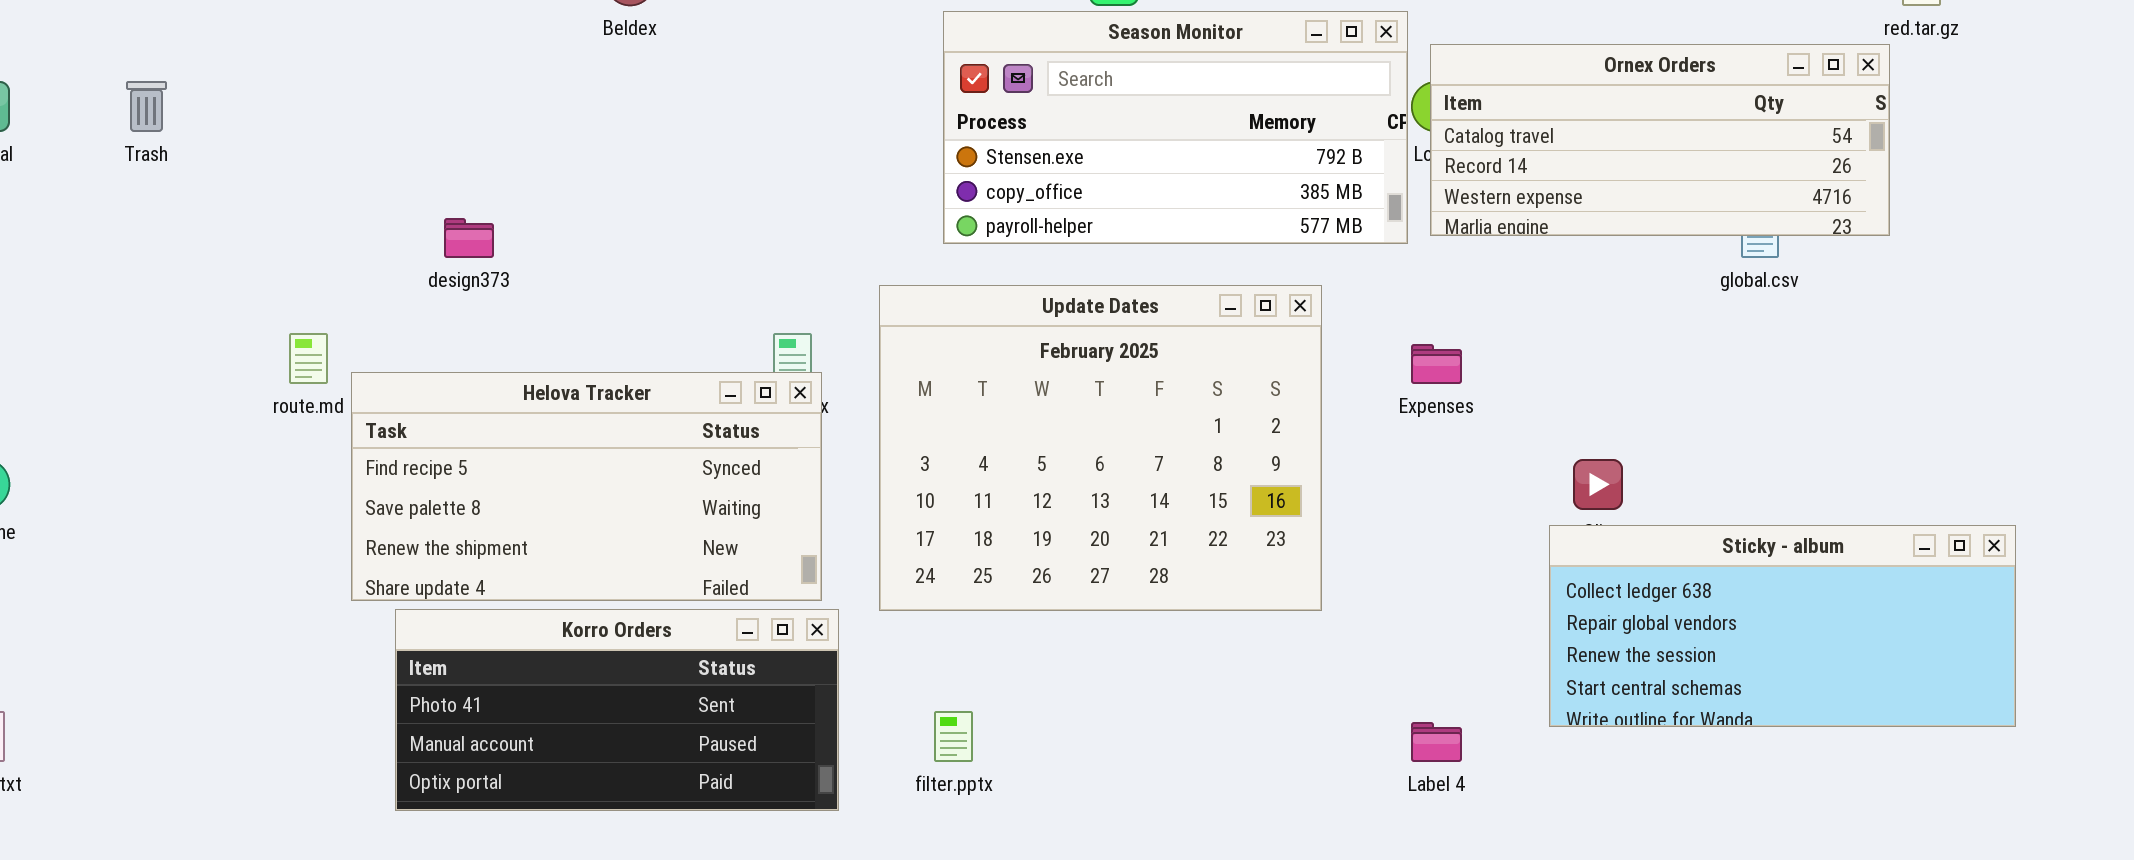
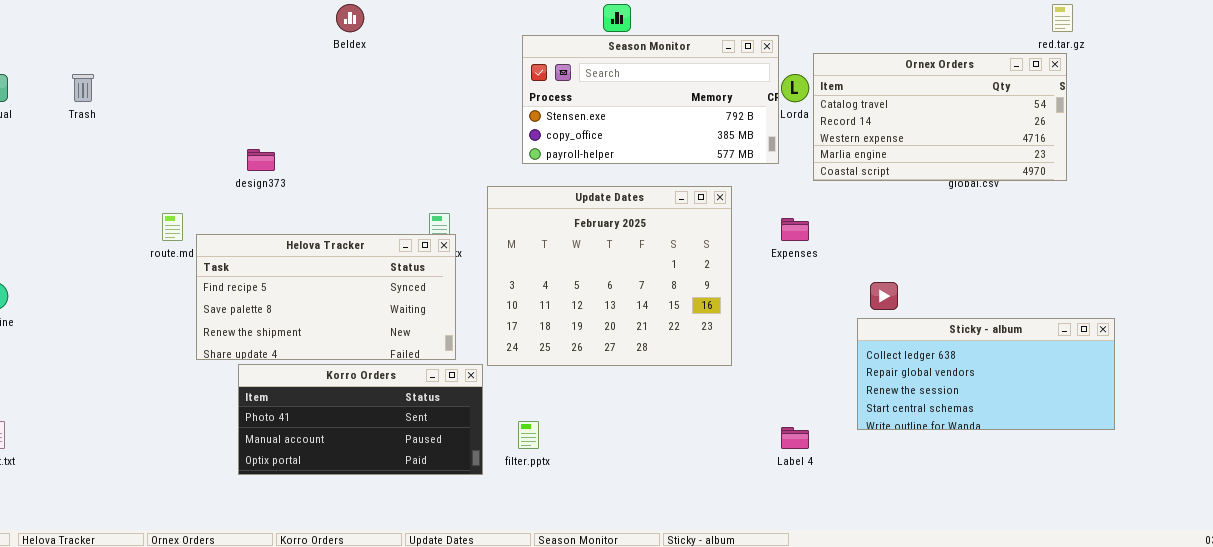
Ornex Orders: [1430,44,1890,236] -> [813,53,1067,181], moved, resized
Korro Orders: [395,609,839,811] -> [238,364,483,475], moved

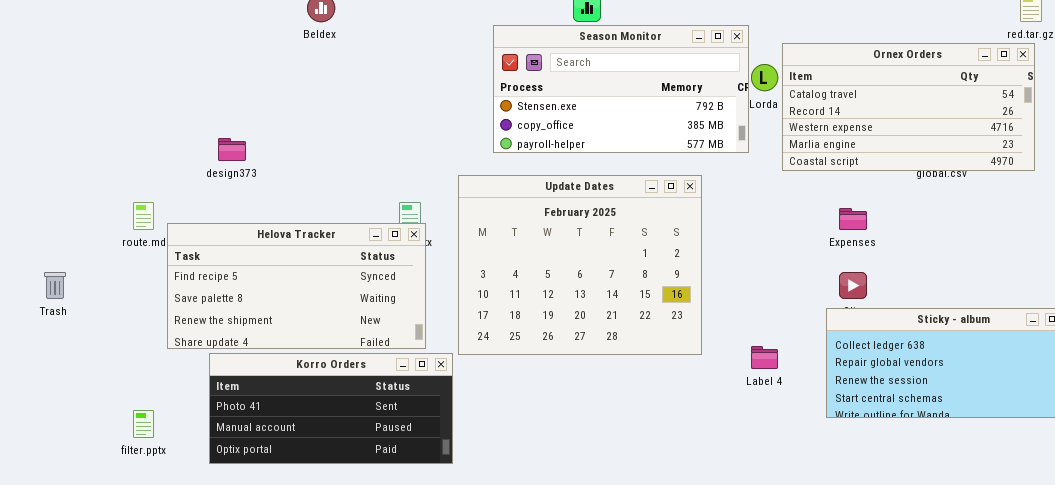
Trash: [72,74,94,102] -> [44,272,66,299], moved
Expenses: [781,218,809,241] -> [839,208,867,230], moved
filter.pptx: [518,421,539,449] -> [133,410,154,438], moved
Label 4: [781,427,809,449] -> [751,346,778,369], moved

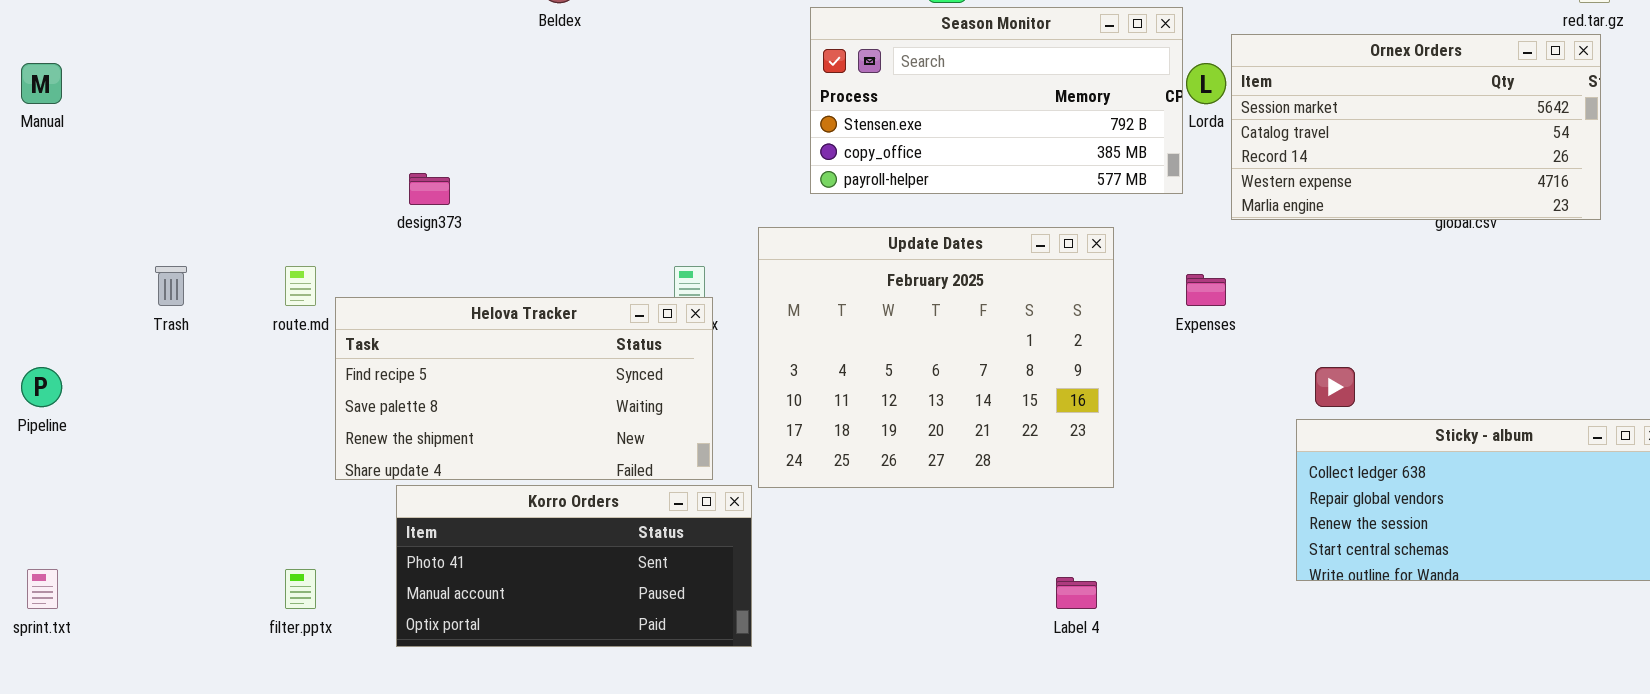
Ornex Orders: [782,43,1035,171] -> [1231,34,1601,220], scrolled up 1 row
Expenses: [839,208,867,230] -> [1186,274,1226,306], moved
Trash: [44,272,66,299] -> [155,266,187,306], moved
Label 4: [751,346,778,369] -> [1056,577,1097,609], moved

